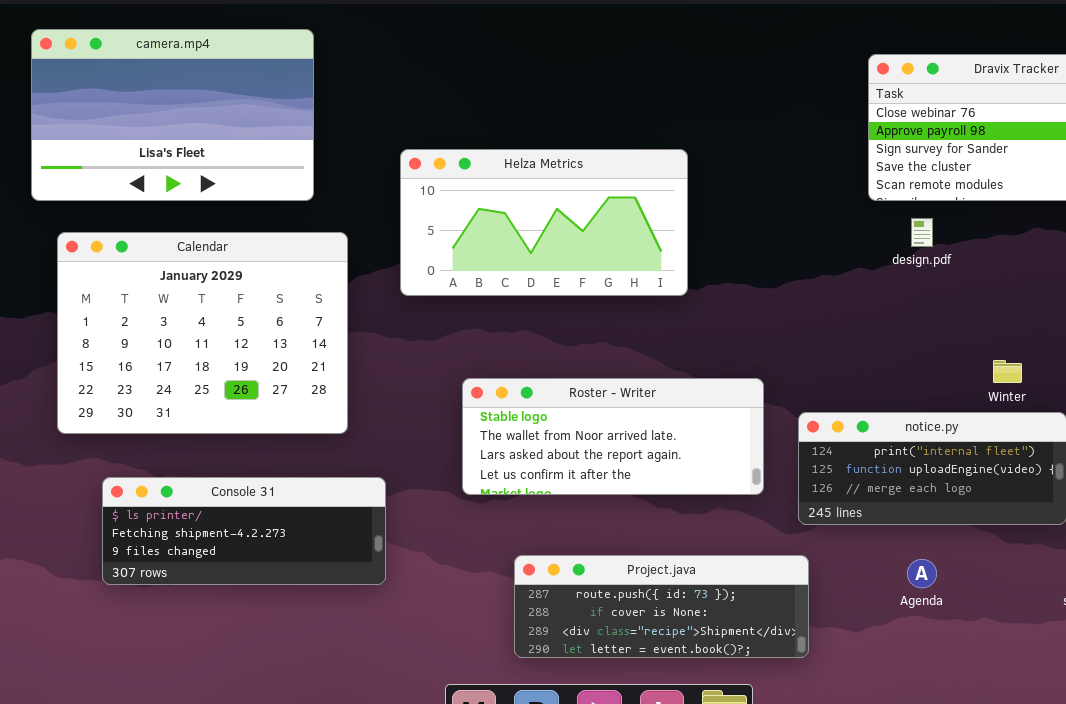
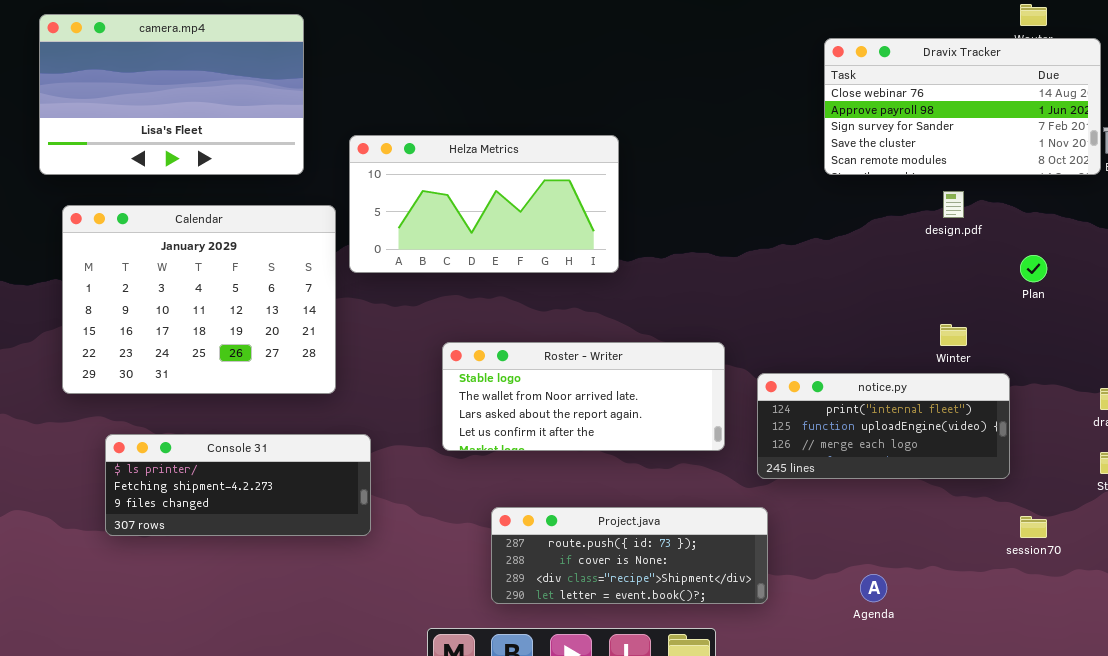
Helza Metrics: [400,149,688,296] -> [349,135,619,273], moved
design.pdf: [911,218,933,247] -> [943,191,964,218], moved
Agenda: [907,559,937,588] -> [860,574,887,602], moved

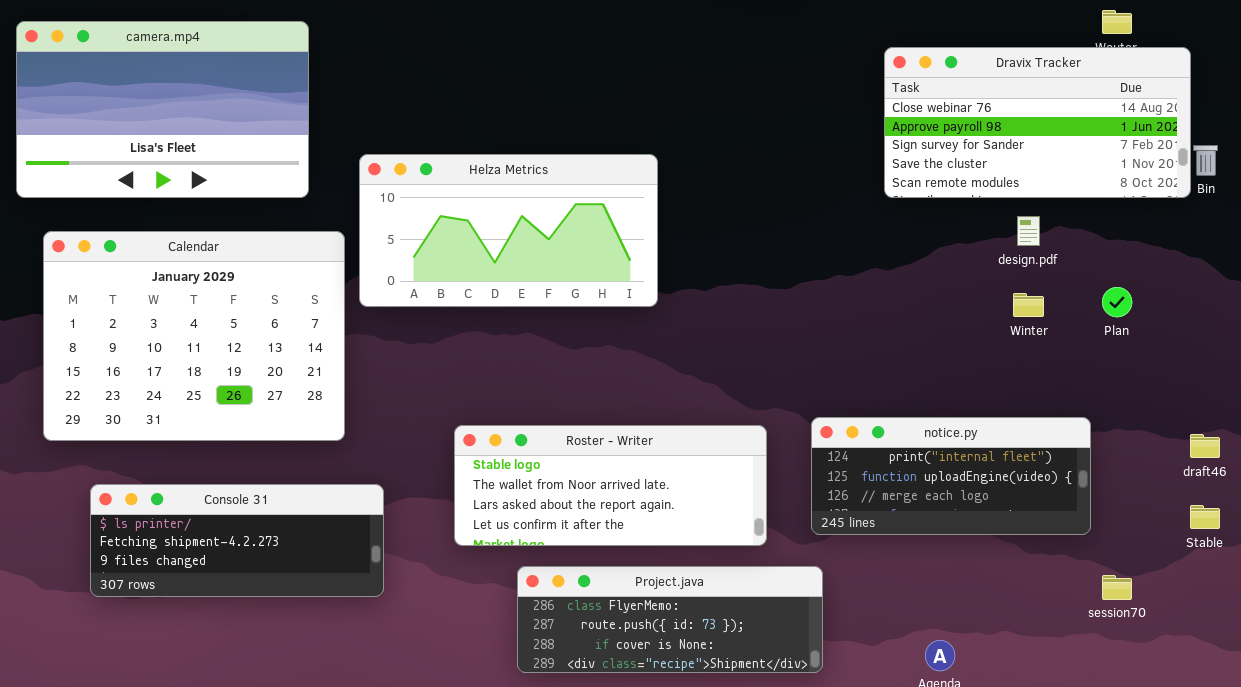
Winter: [940,324,967,346] -> [1013,293,1044,317], moved
Roster - Writer: [442,342,725,451] -> [454,425,767,546], moved
Project.java: [491,507,768,604] -> [517,566,823,673], scrolled up 1 row

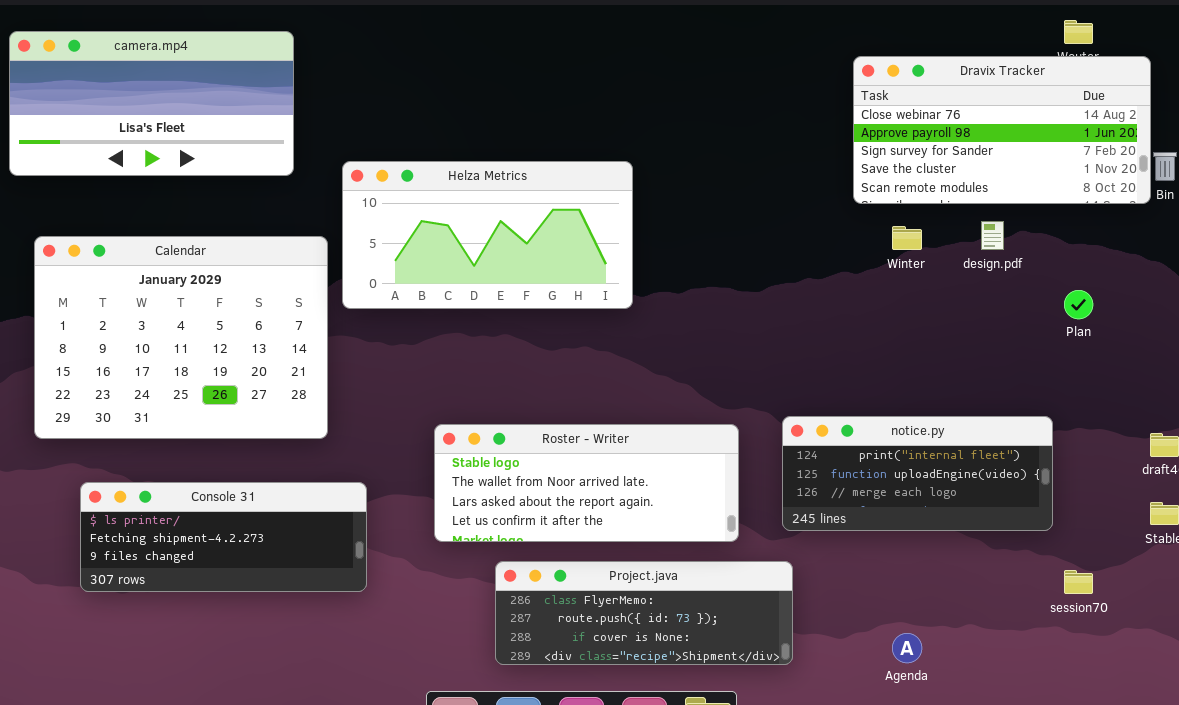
camera.mp4: [16,21,309,198] -> [9,31,294,176], resized
Winter: [1013,293,1044,317] -> [892,226,922,250], moved

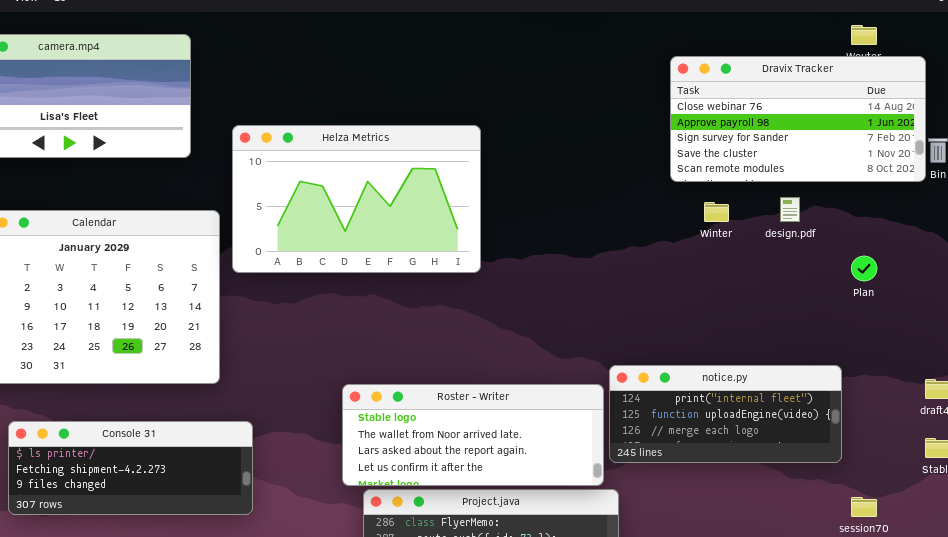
Helza Metrics: [342,161,633,309] -> [232,125,481,273], resized
Roster - Writer: [434,424,739,542] -> [342,384,604,486], moved

